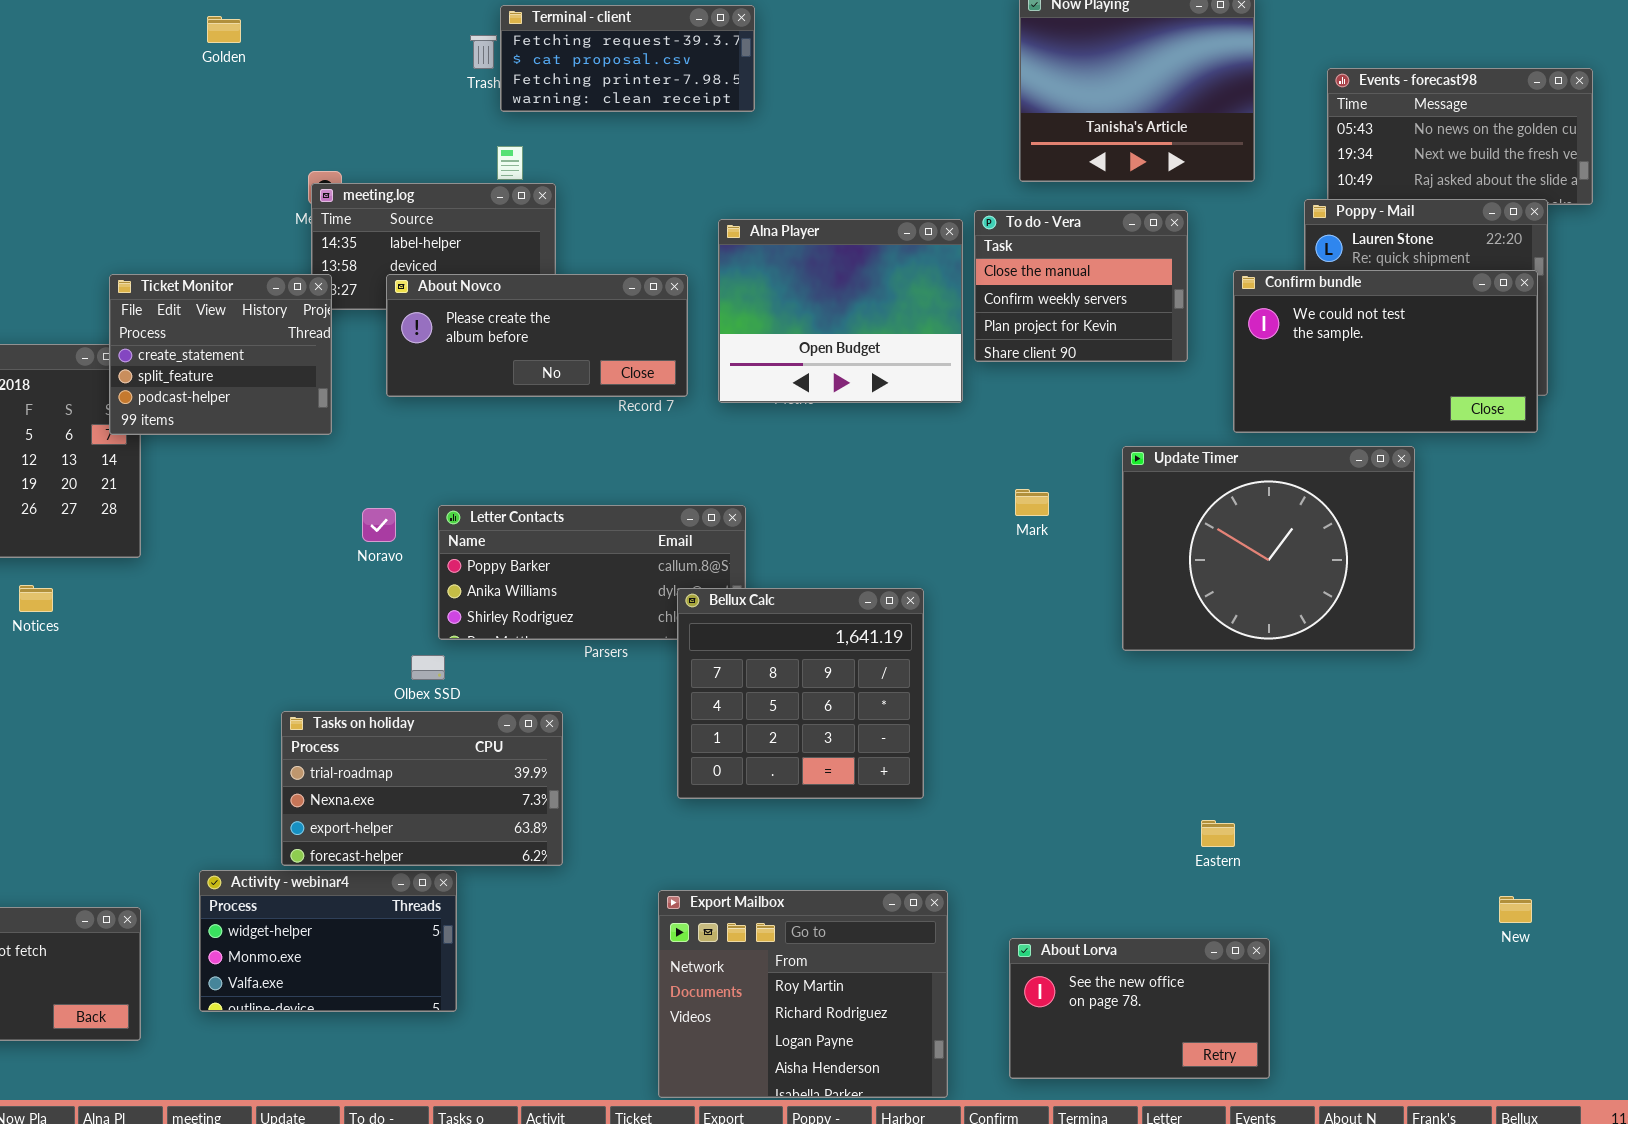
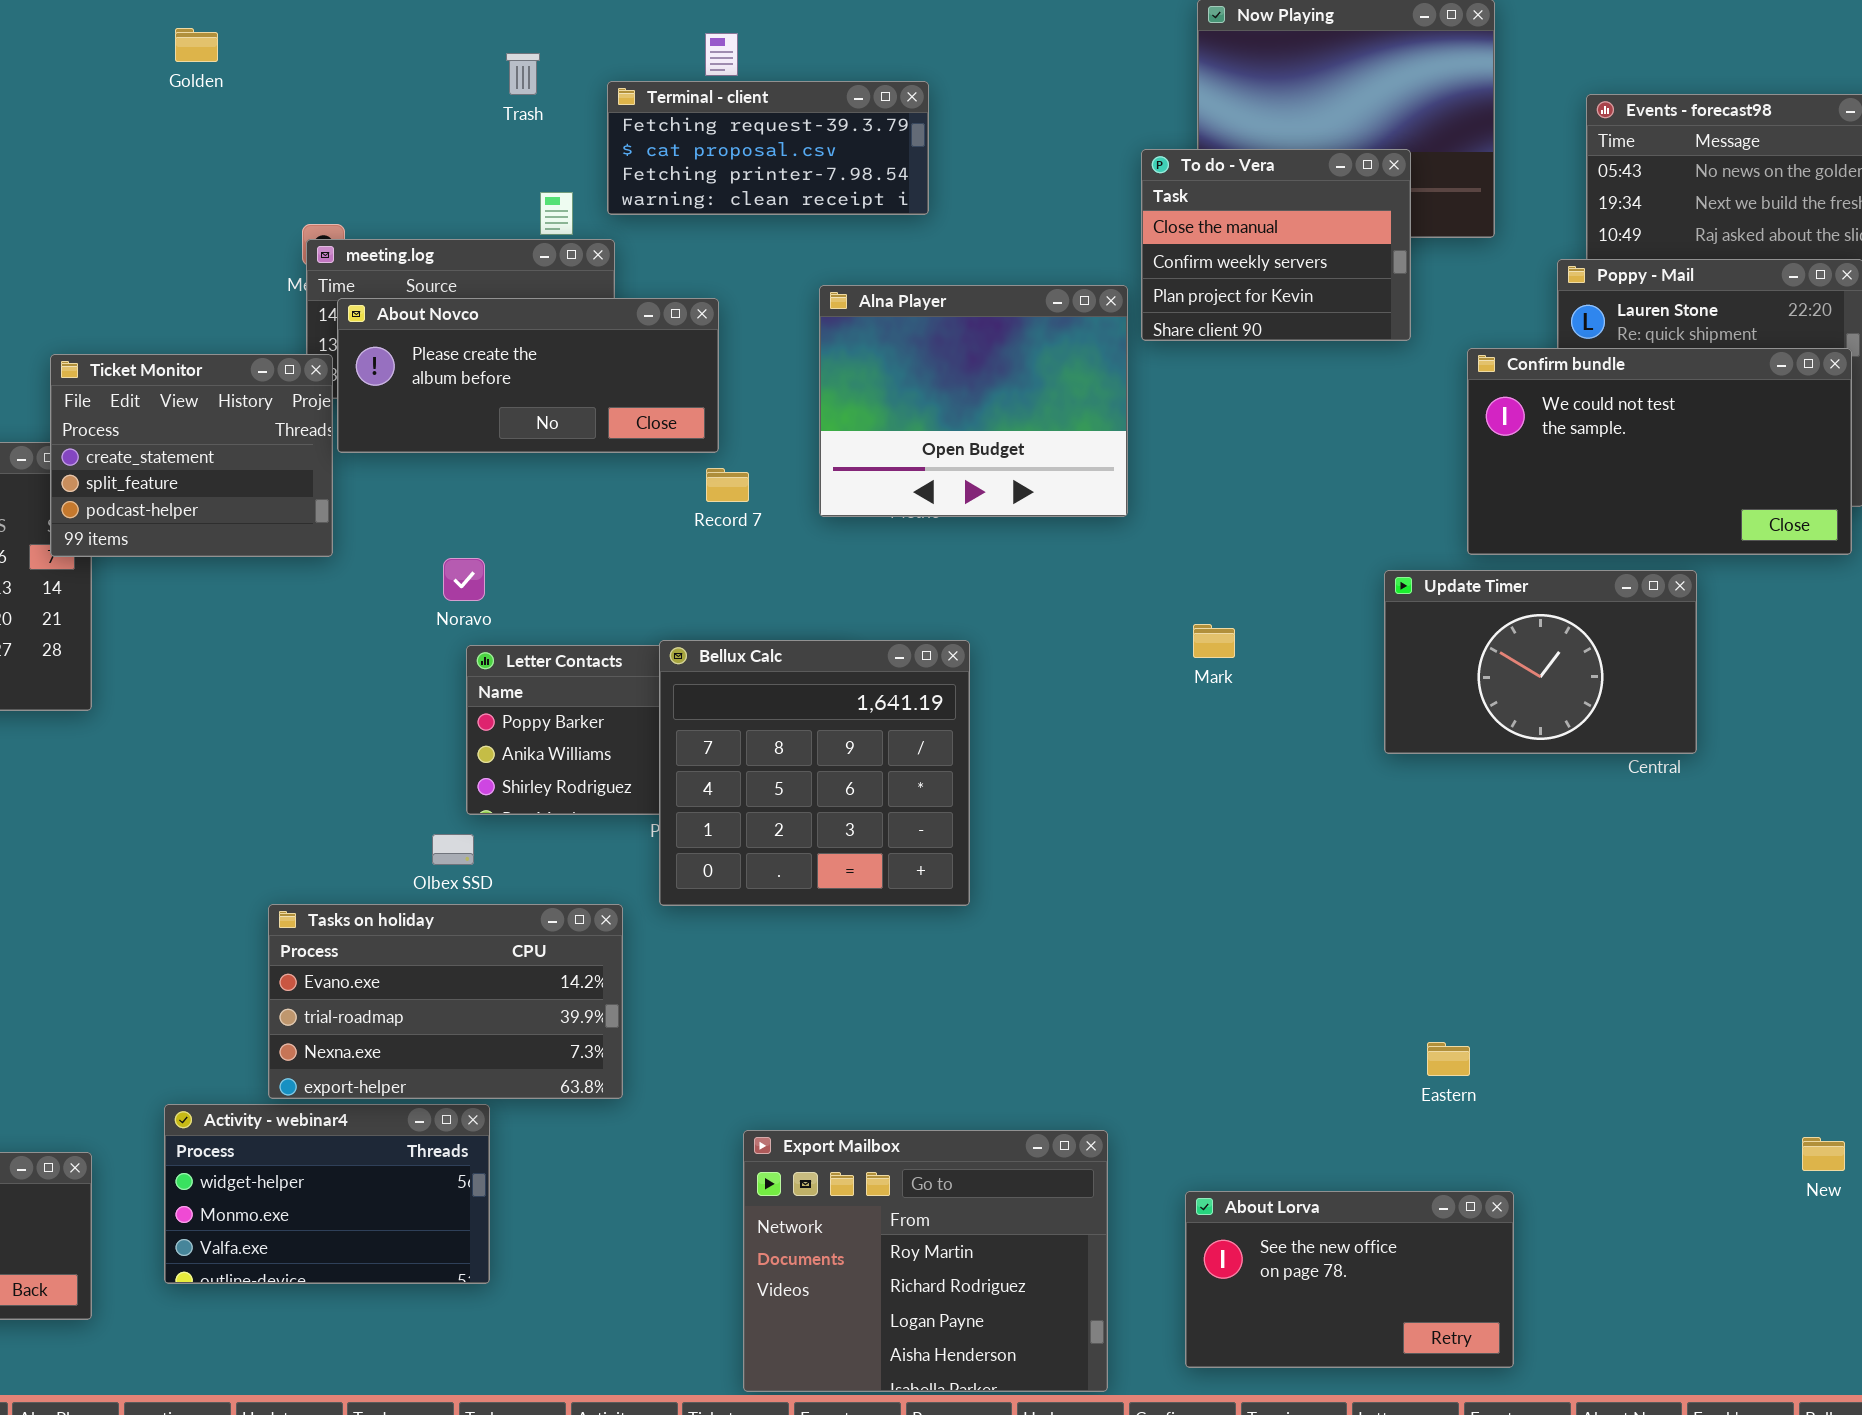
Terminal - client: [500,5,755,112] -> [607,81,929,215], moved
To do - Vera: [974,210,1188,362] -> [1141,149,1411,341], moved
About Novco: [386,274,688,397] -> [337,298,719,453], moved
Update Timer: [1122,446,1415,651] -> [1384,570,1697,754], resized
Noravo: [362,508,396,542] -> [443,558,485,601], moved
Bellux Calc: [677,588,924,799] -> [659,640,970,906], moved
Tasks on holiday: [281,711,563,866] -> [268,904,623,1099], scrolled up 1 row

